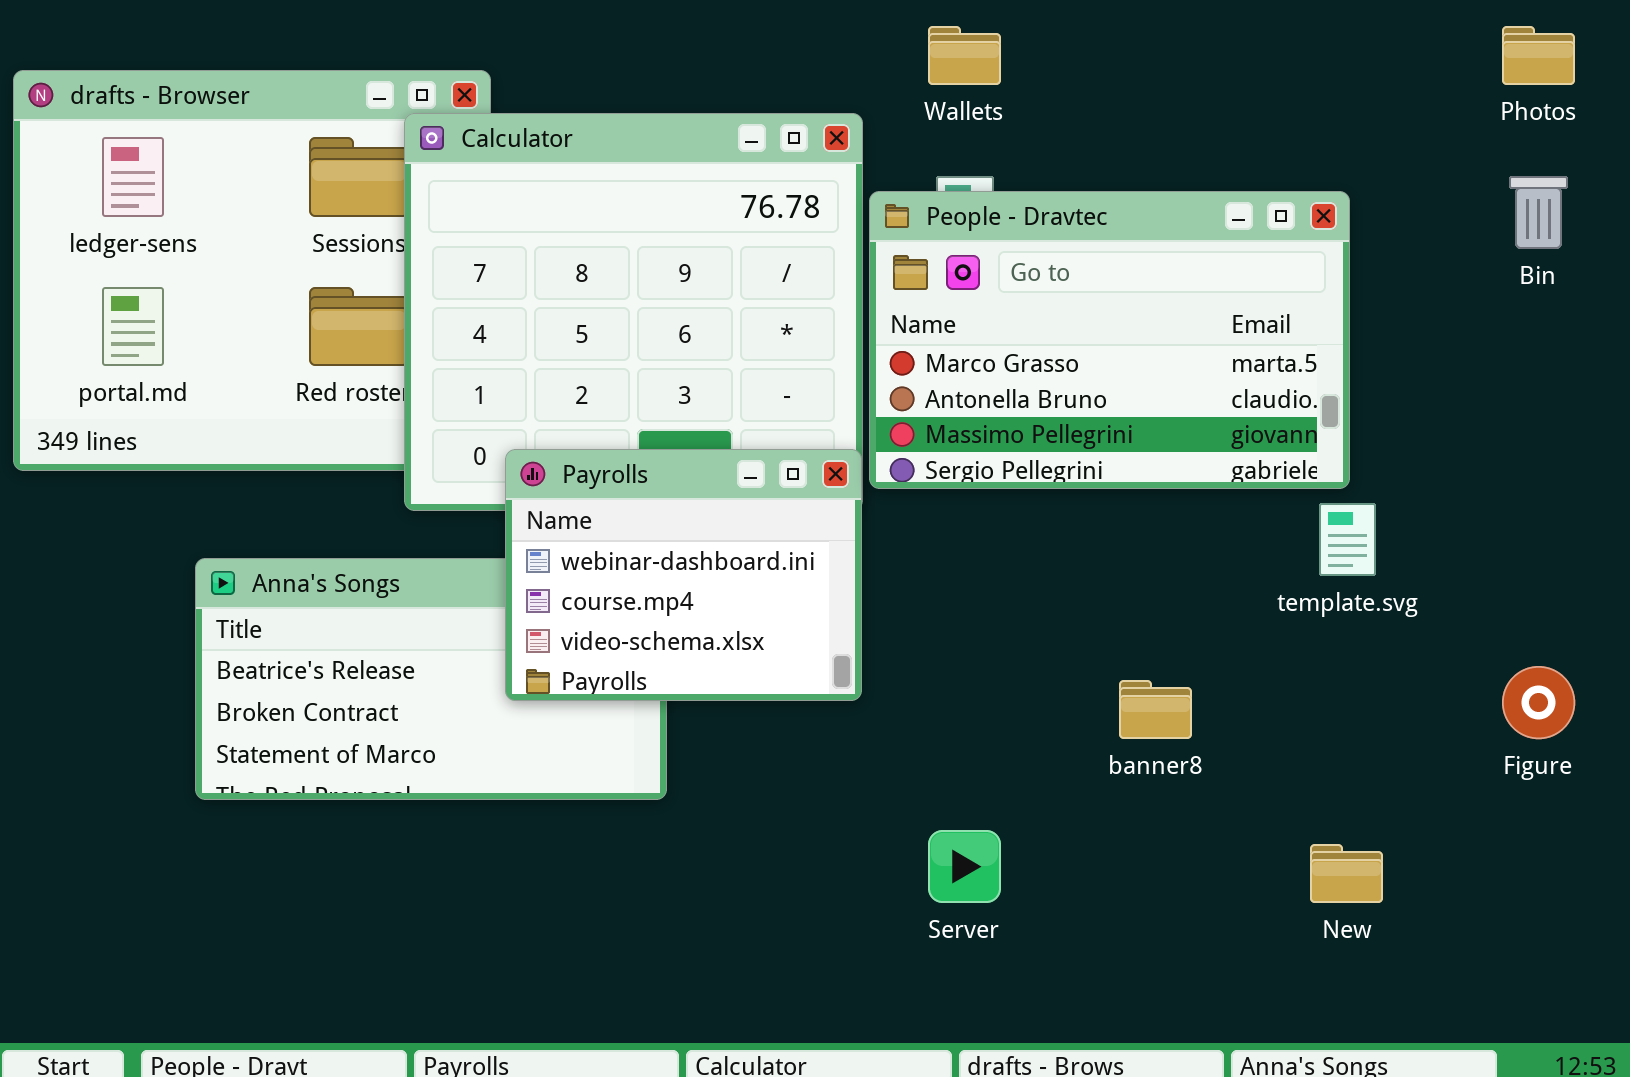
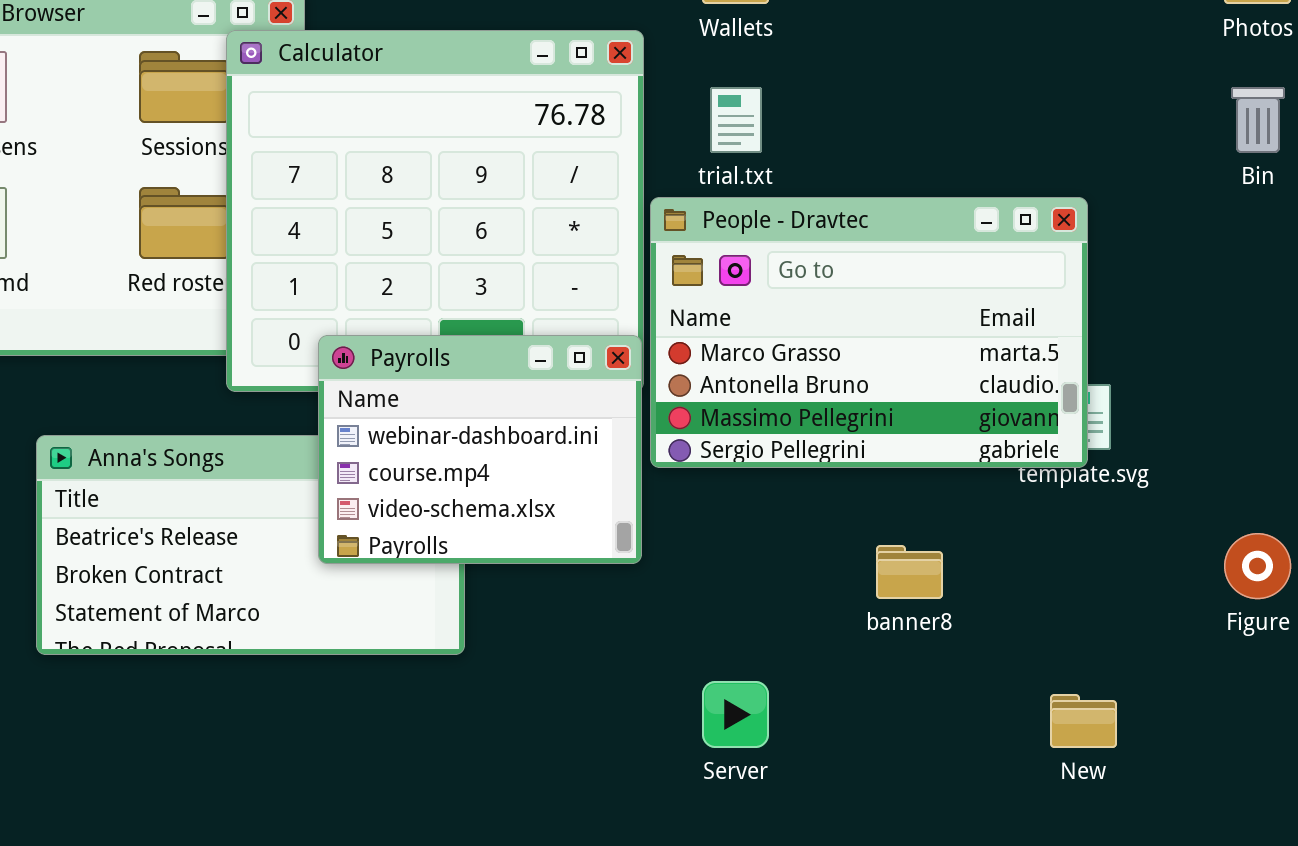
People - Dravtec: [869,191,1350,489] -> [650,197,1088,468], moved

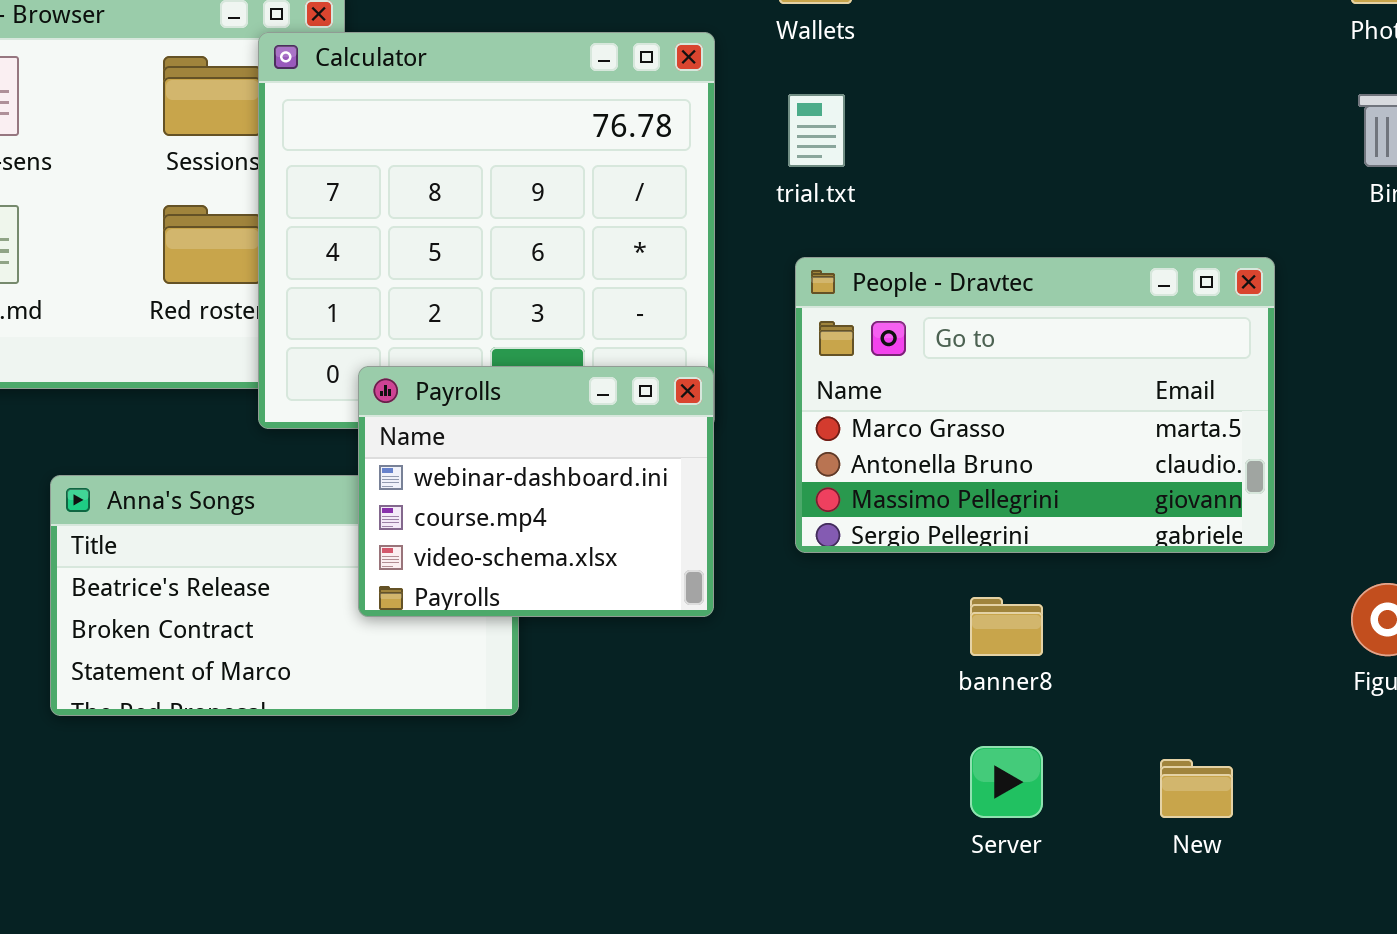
People - Dravtec: [650,197,1088,468] -> [795,257,1275,553], moved
Server: [702,681,769,748] -> [970,746,1043,818], moved

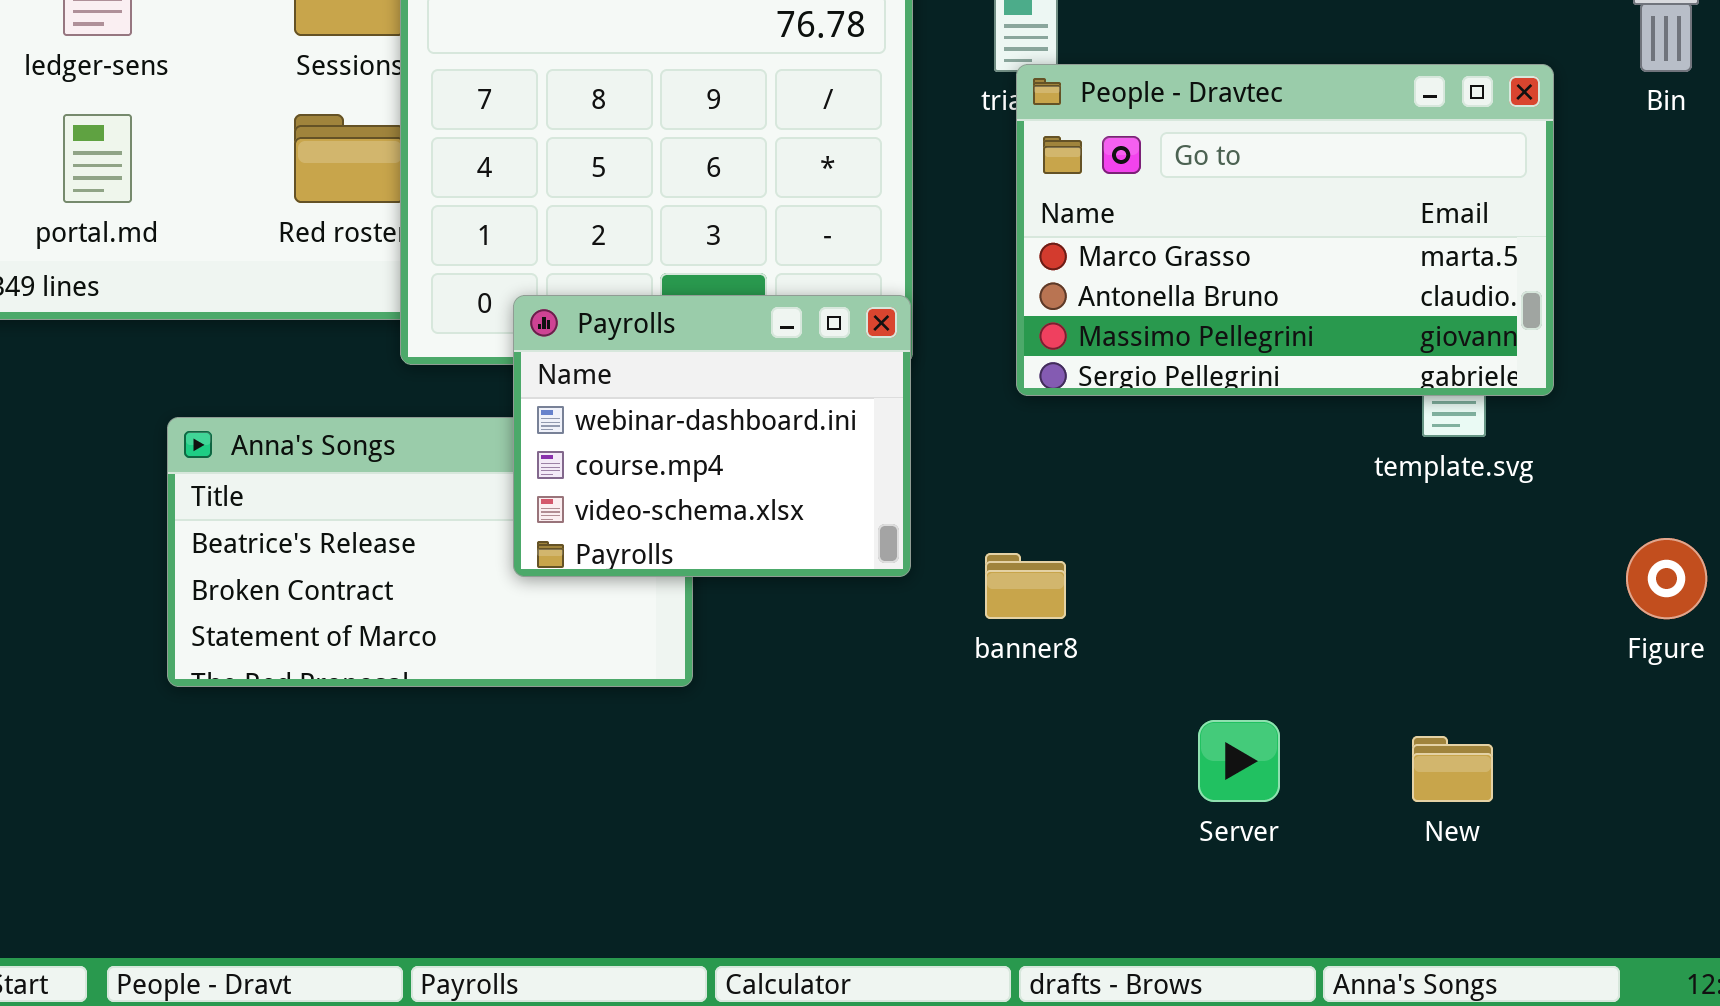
People - Dravtec: [795,257,1275,553] -> [1016,64,1554,396], moved
banner8: [970,597,1043,656] -> [985,553,1066,619], moved

